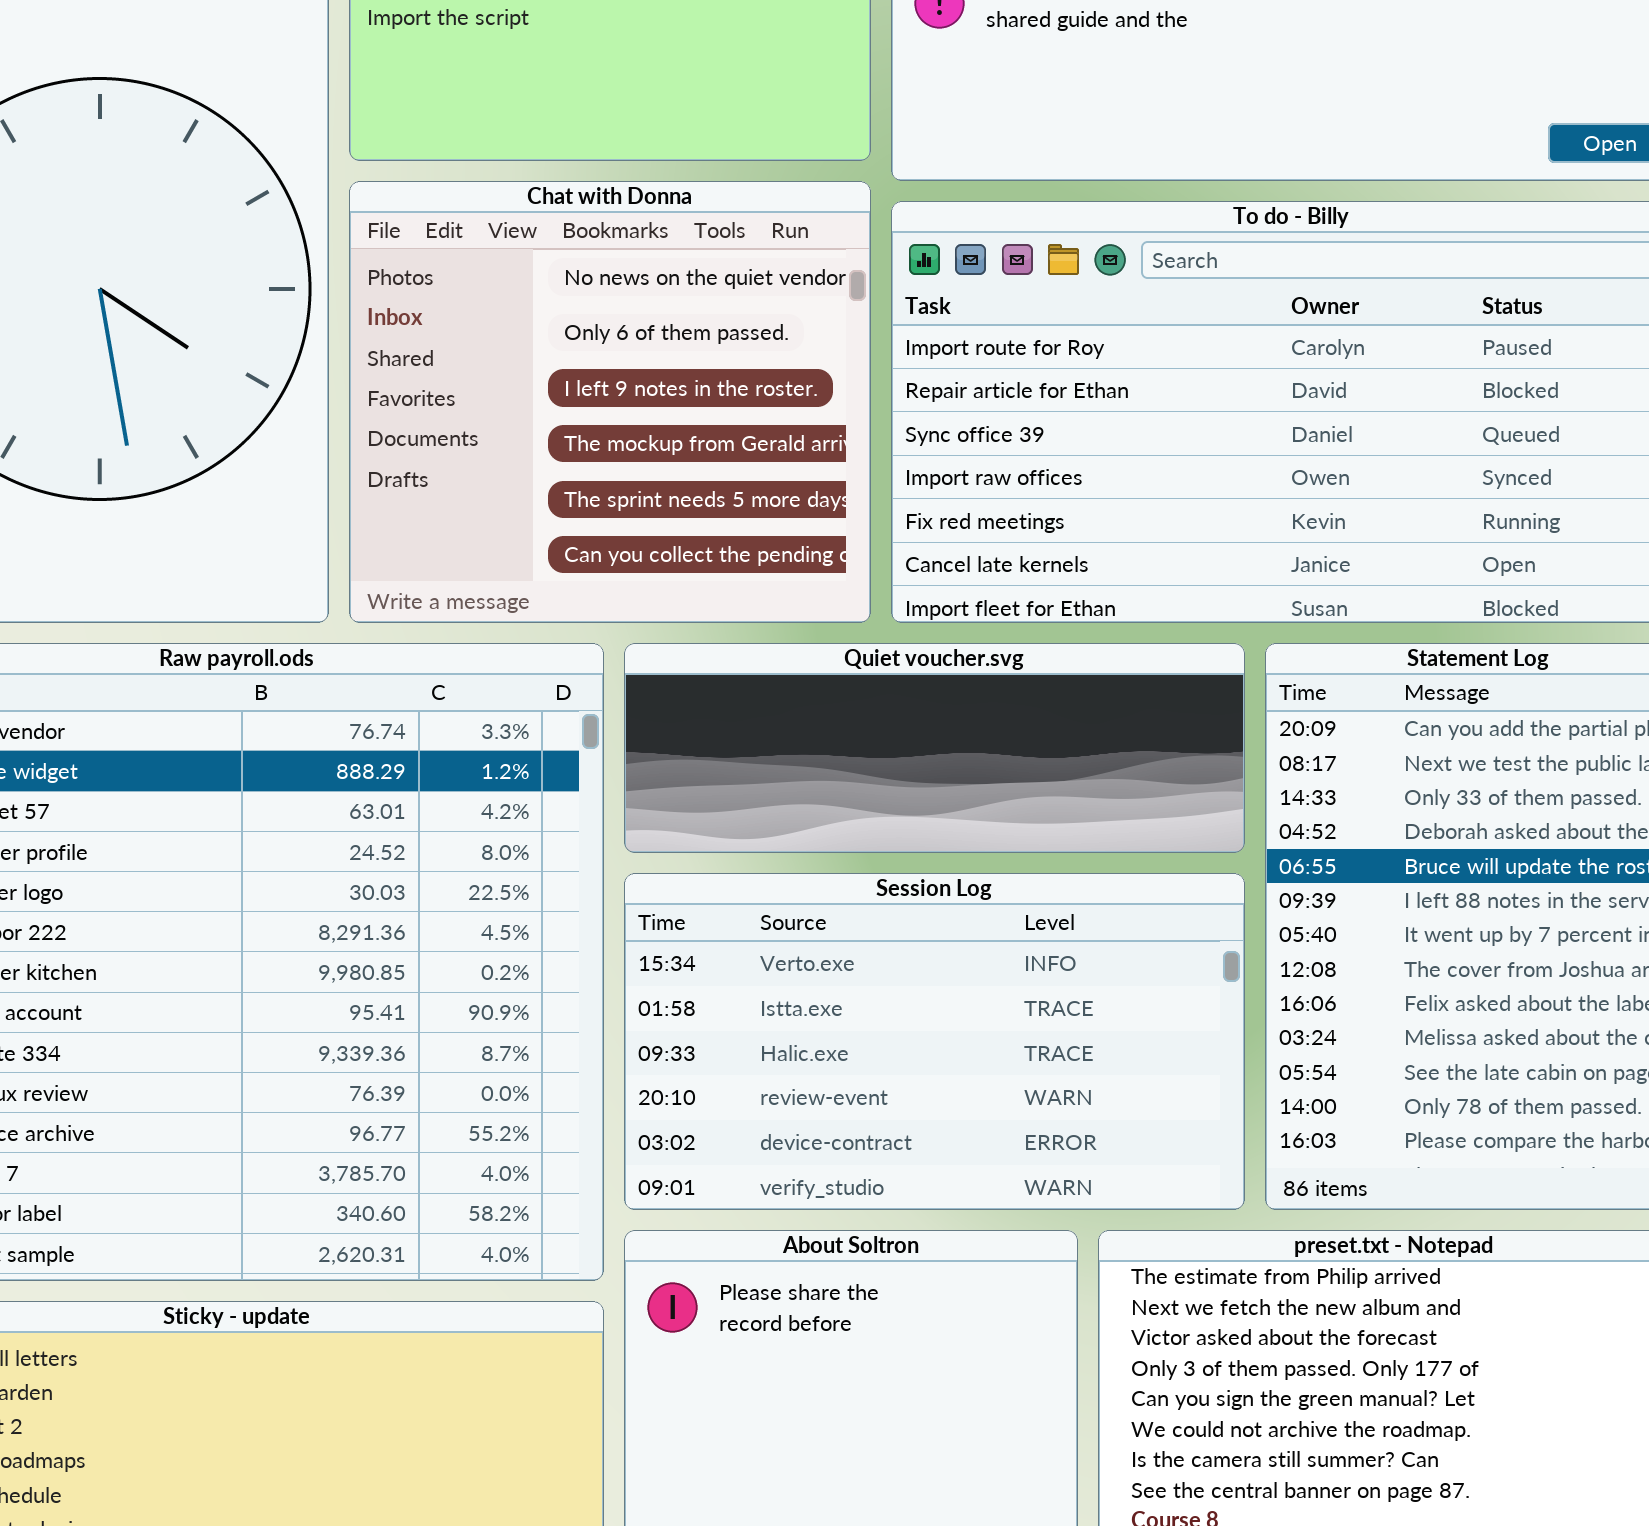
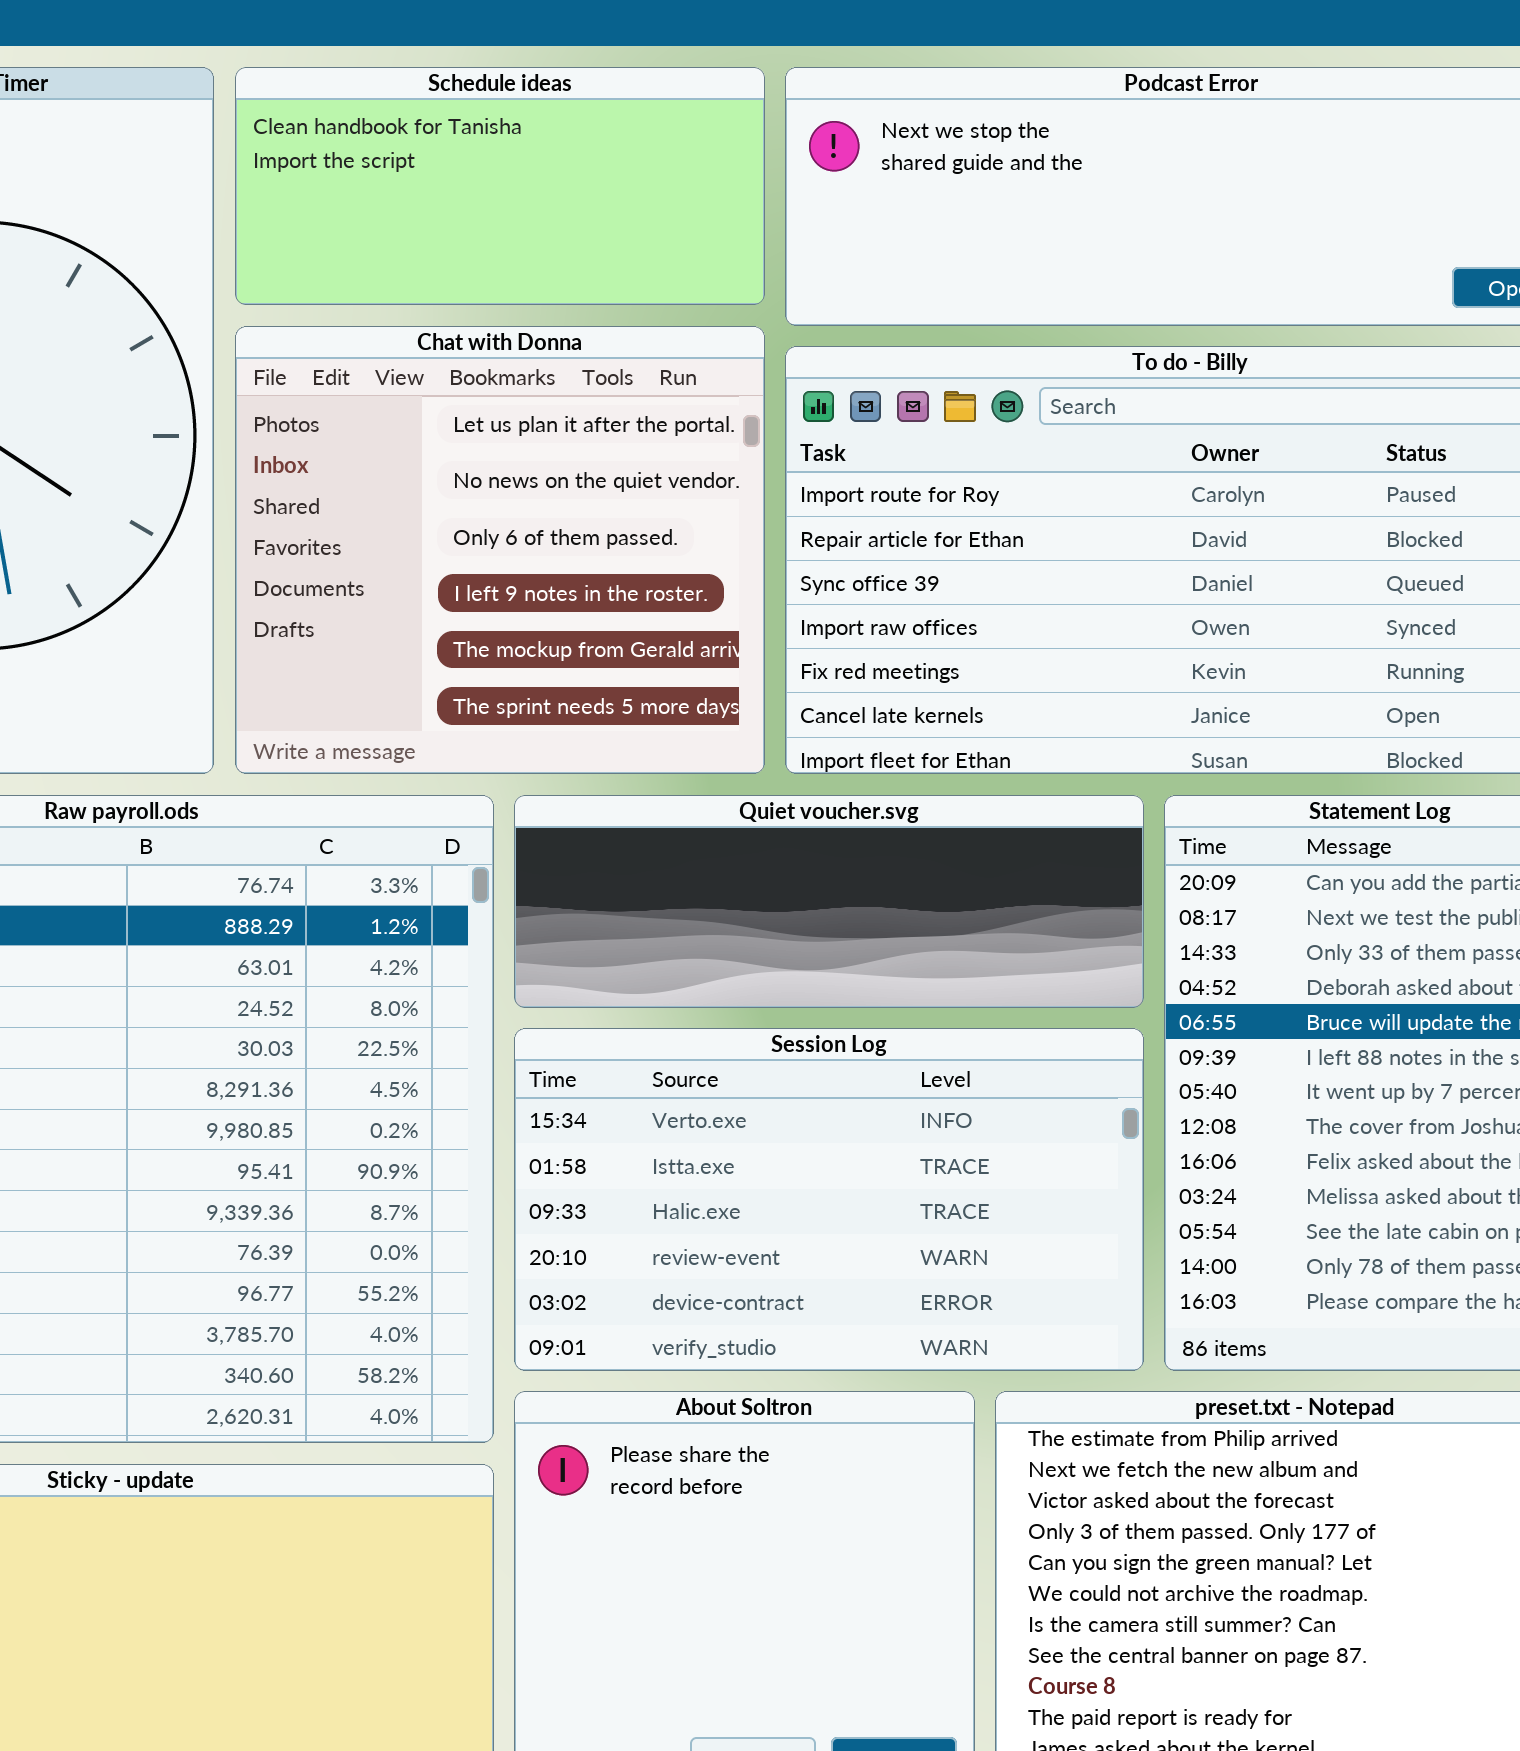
Chat with Donna: [349,181,871,623] -> [235,326,765,774], scrolled up 1 row

